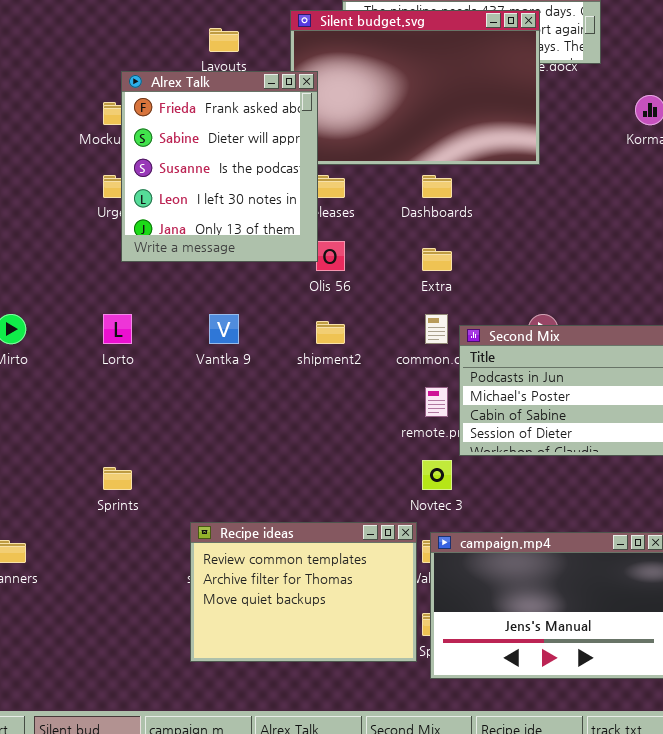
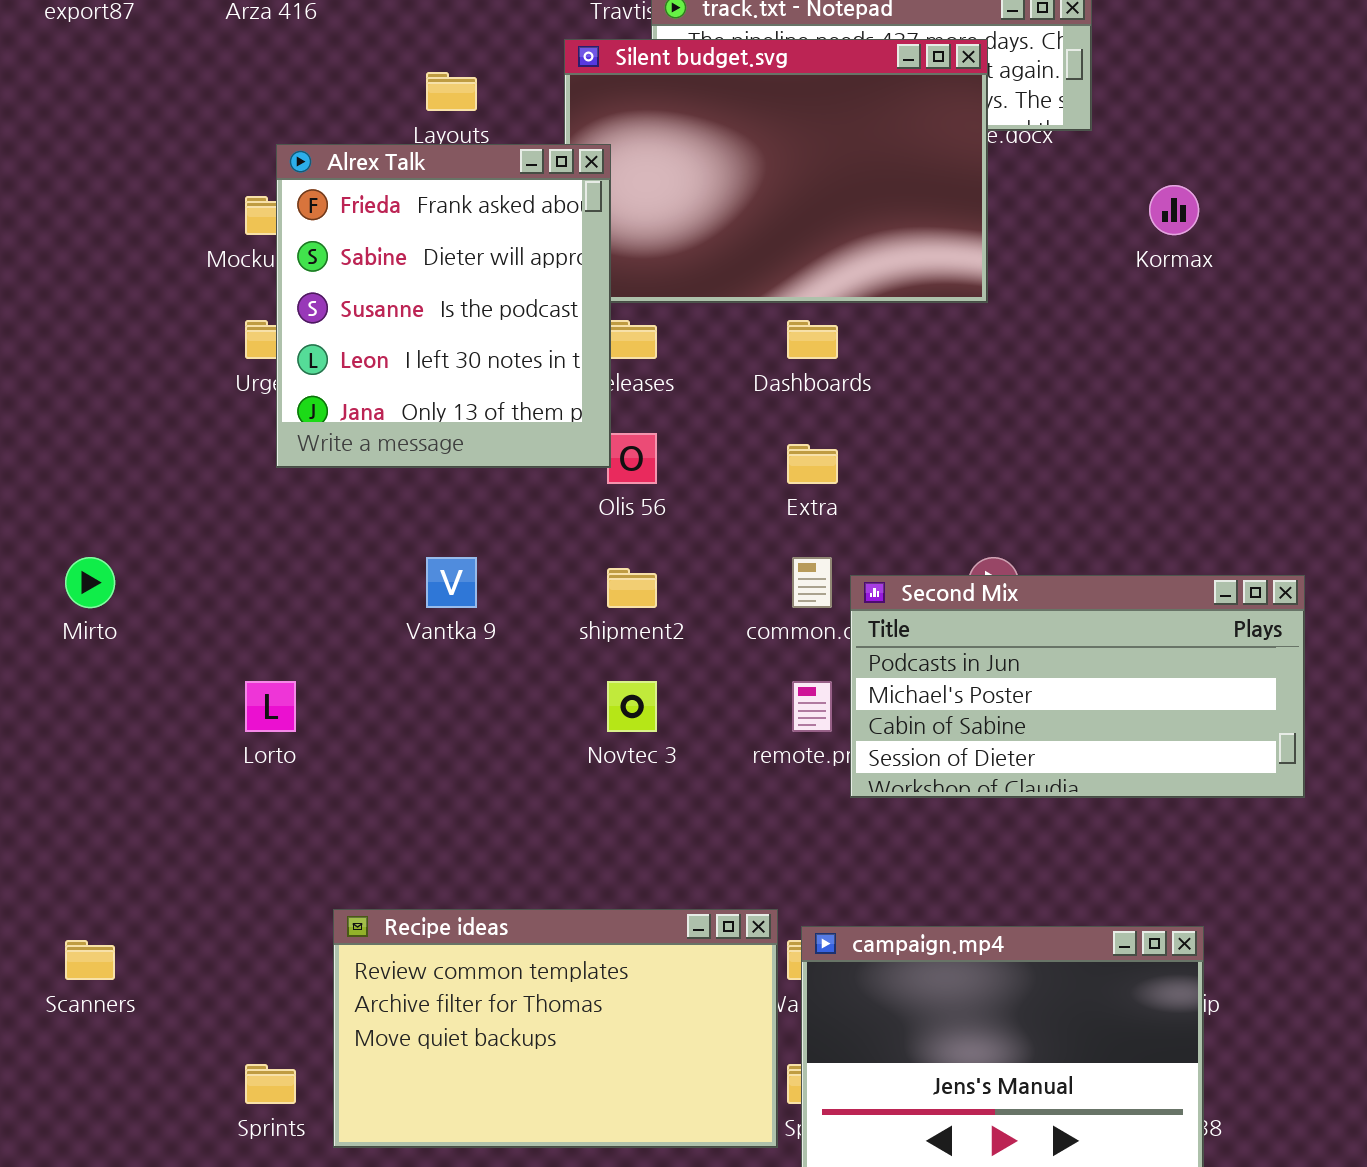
Lorto: [103,314,132,344] -> [245,681,296,732], moved
Novtec 3: [422,460,452,490] -> [607,681,657,732], moved
Sprints: [103,467,132,490] -> [245,1064,296,1104], moved
Recipe ideas: [190,522,417,662] -> [333,909,778,1148], resized

